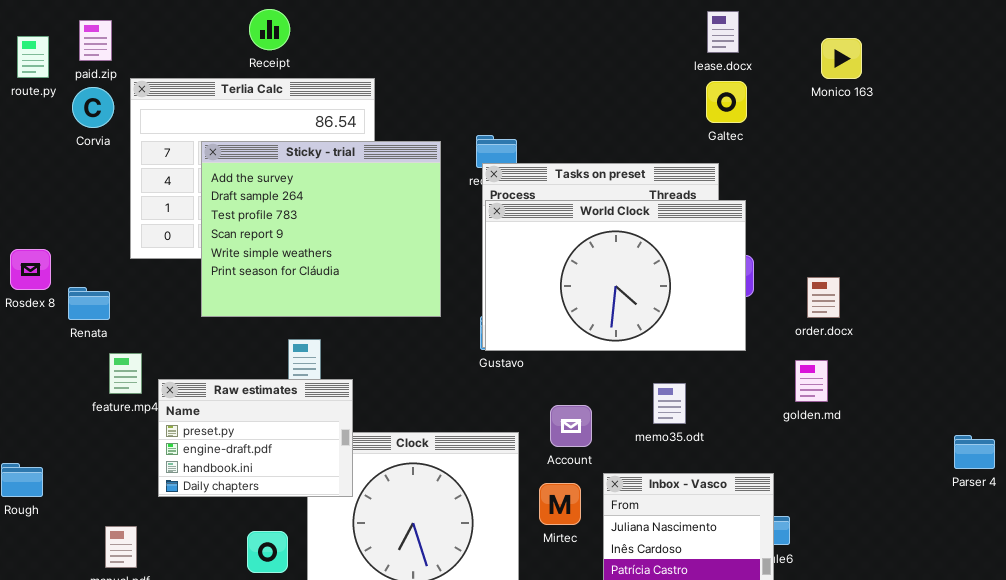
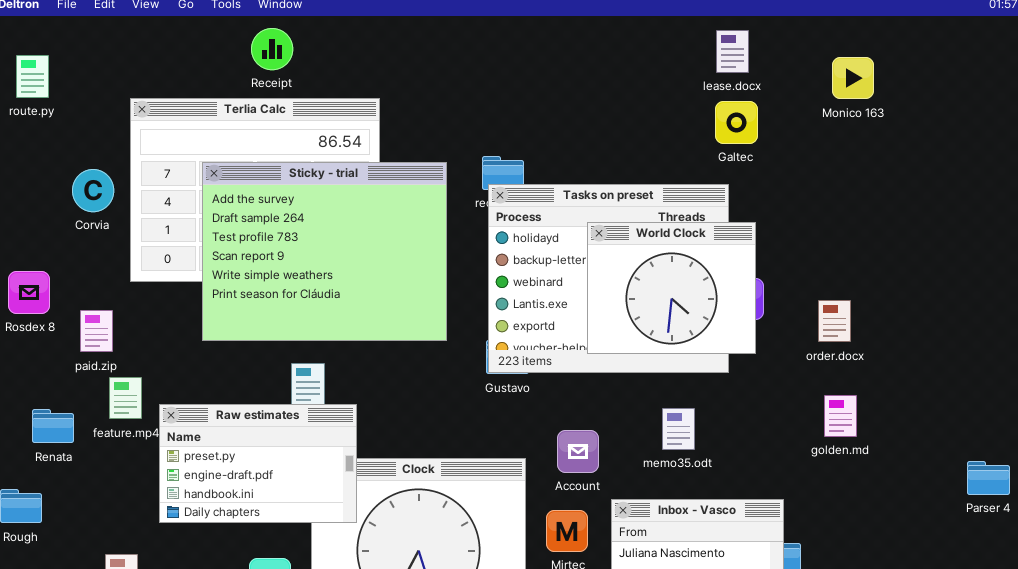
paid.zip: [79,20,112,61] -> [80,310,113,352], moved
Corvia: [72,87,114,128] -> [72,169,114,212], moved
World Clock: [485,200,746,351] -> [587,222,756,354], resized
Renata: [68,287,110,320] -> [32,409,74,443], moved
golden.md: [795,360,828,402] -> [824,395,857,437], moved

